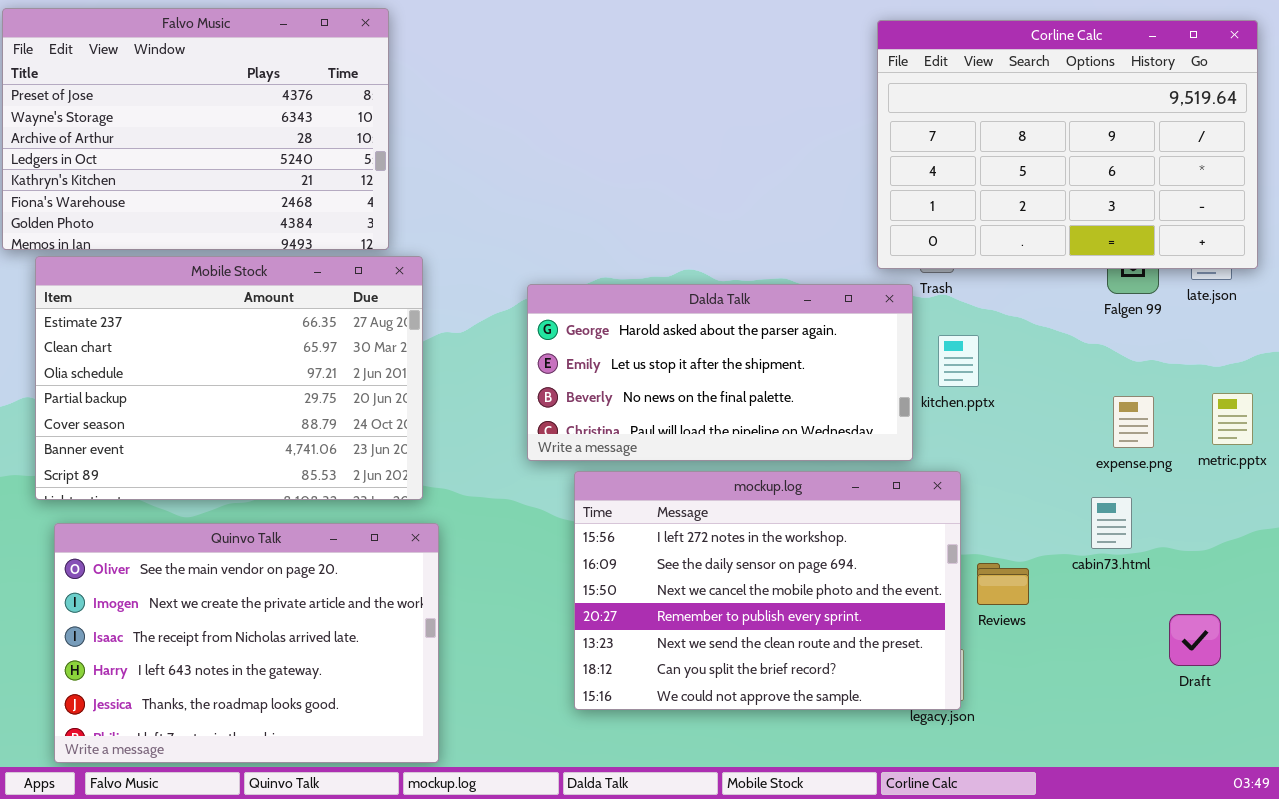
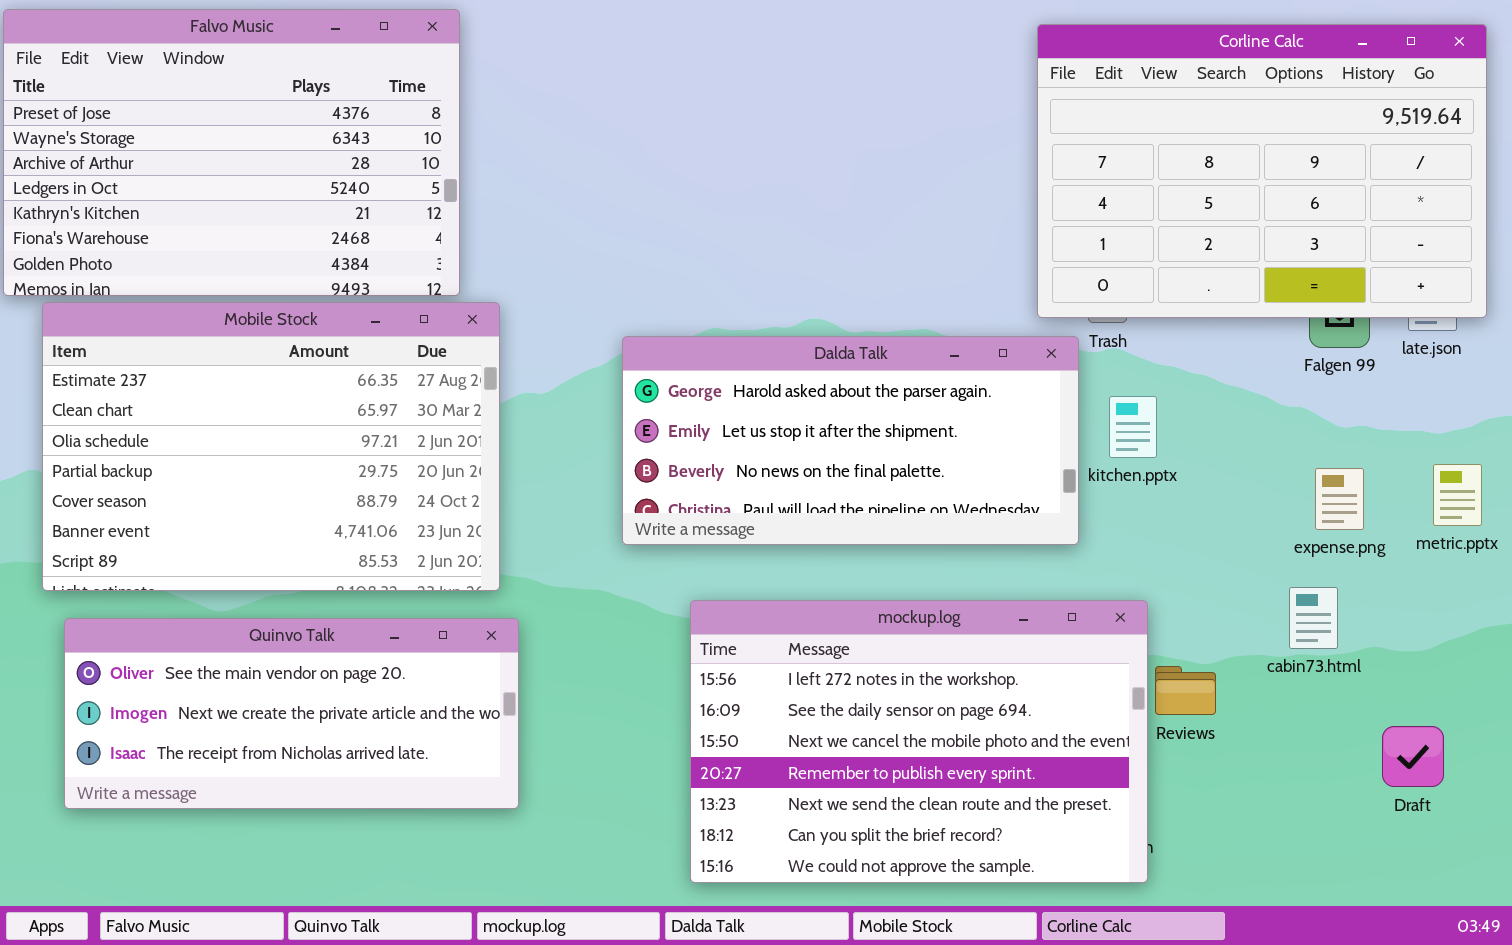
mockup.log: [574,471,961,710] -> [690,600,1148,883], moved
Quinvo Talk: [54,523,439,763] -> [64,618,519,809], resized

